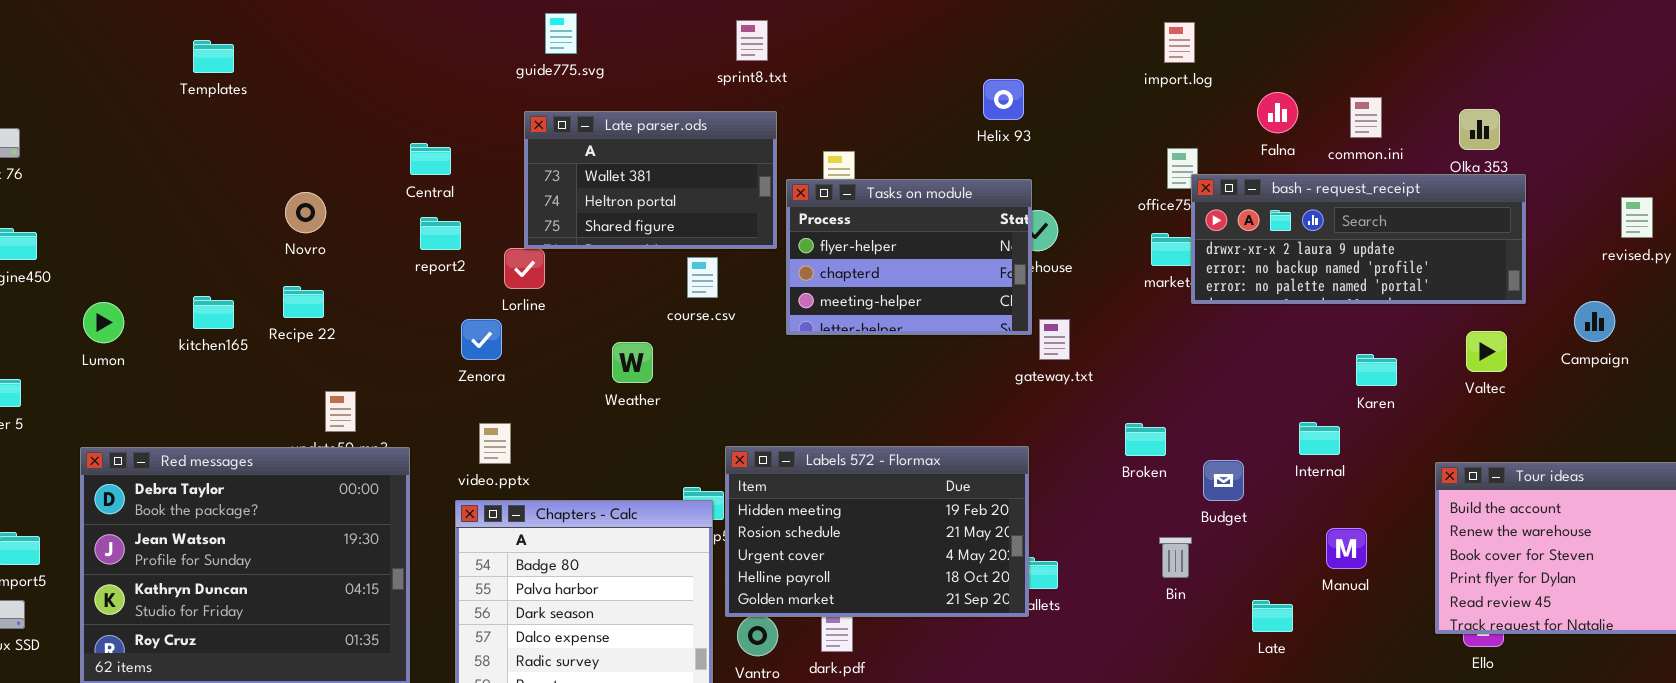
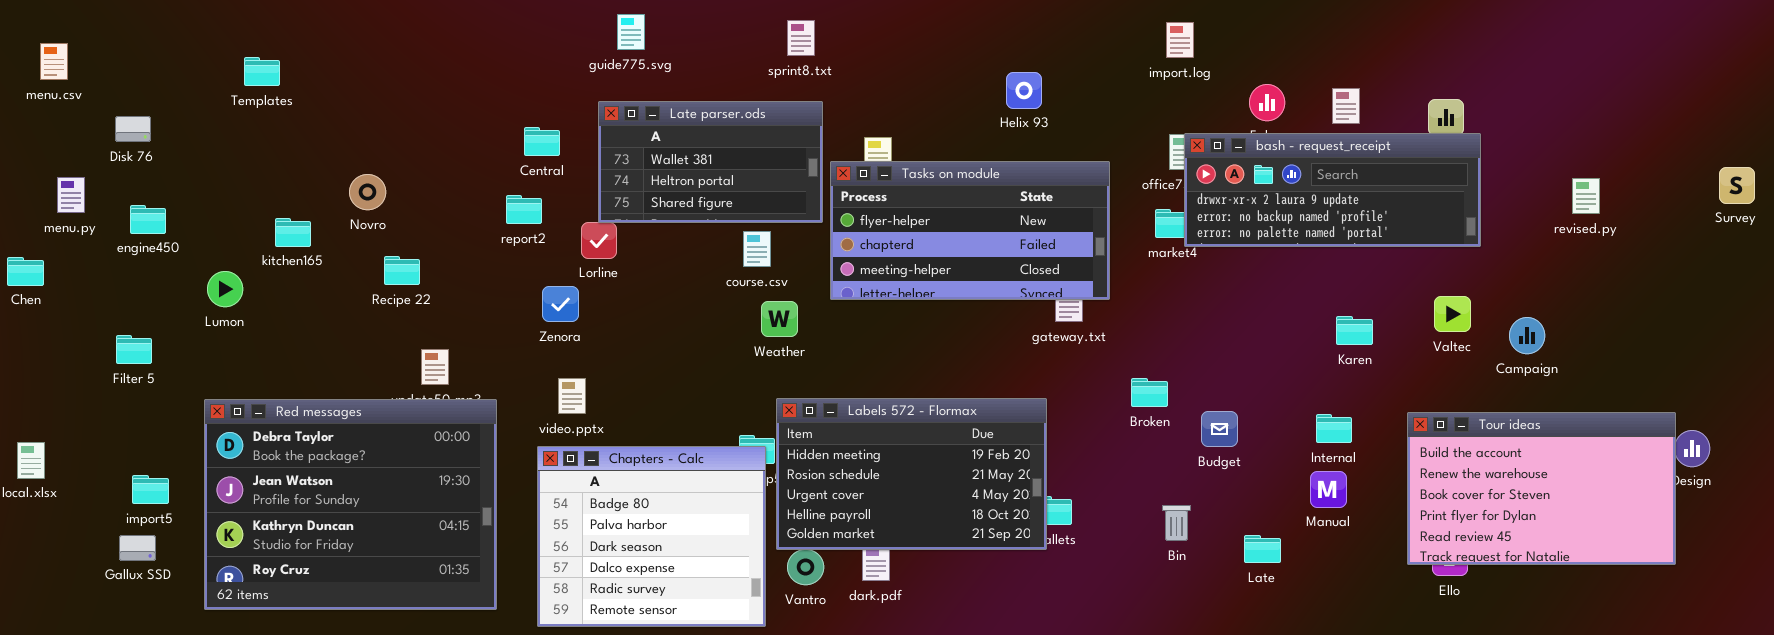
Templates: [193,40,234,73] -> [244,57,280,86], moved
Central: [410,143,451,175] -> [524,127,560,156], moved
bash - request_receipt: [1191,174,1526,304] -> [1184,133,1481,247], moved
Tasks on module: [786,179,1032,335] -> [830,161,1110,300], resized
Novro: [285,192,326,233] -> [349,174,386,210], moved
kitchen165: [193,296,234,329] -> [275,218,311,247], moved
Campaign: [1574,301,1615,342] -> [1509,317,1545,354], moved
Weather: [612,342,653,383] -> [761,301,798,337], moved
Internal: [1299,422,1340,455] -> [1316,414,1352,443], moved
Bin: [1159,537,1192,578] -> [1162,505,1191,541], moved

